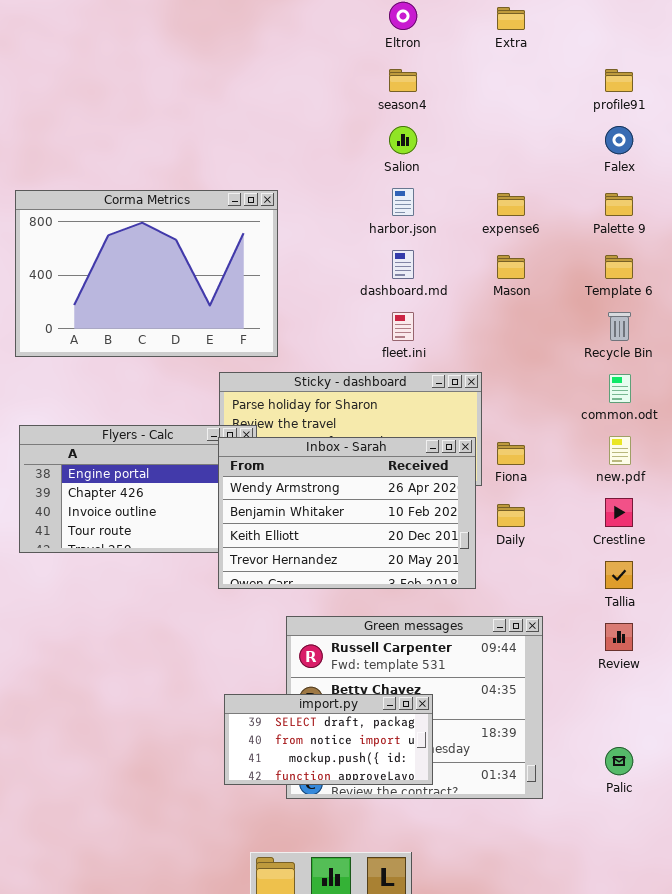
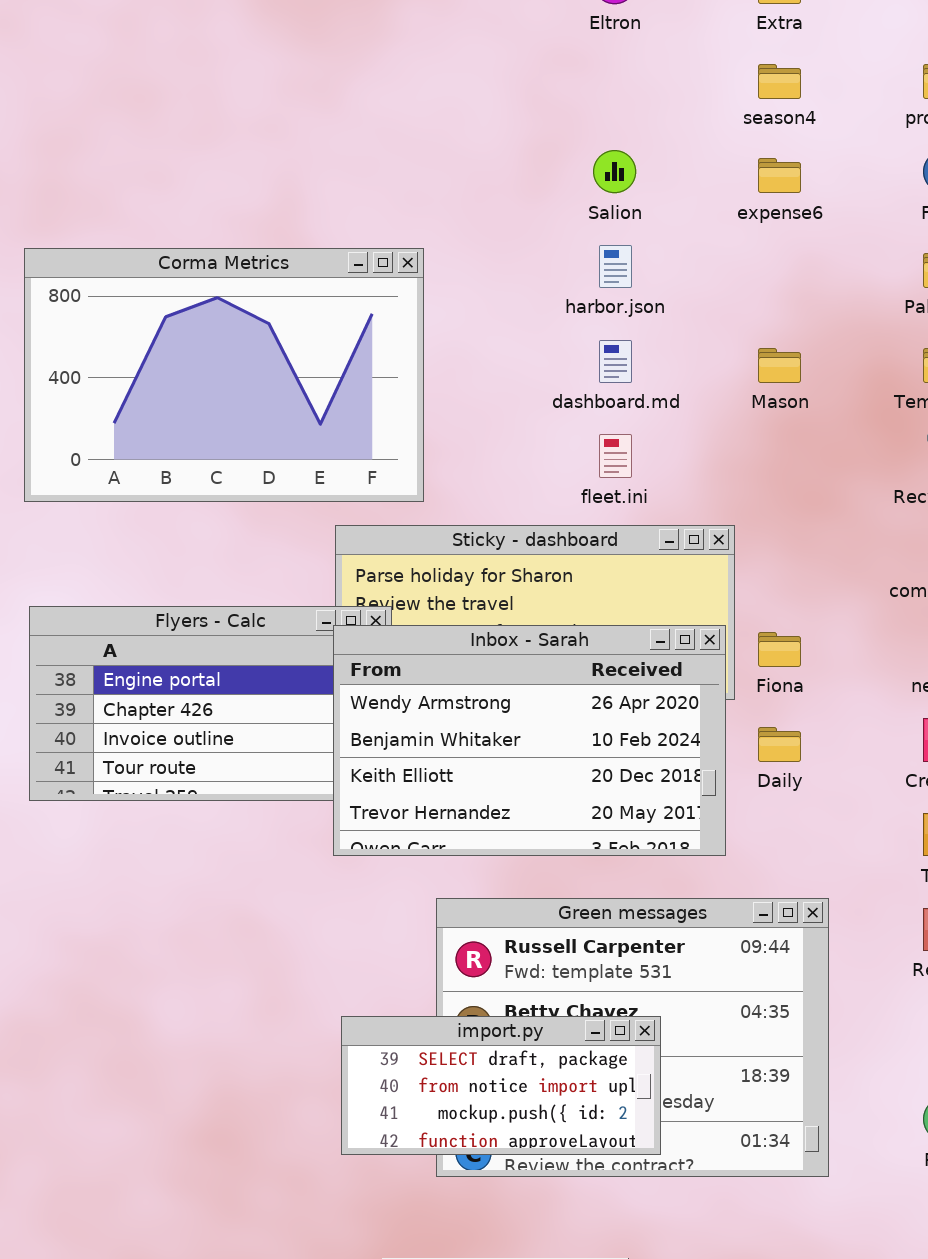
season4: [389,69,417,92] -> [758,64,801,99], moved
expense6: [497,193,525,216] -> [758,158,801,193], moved

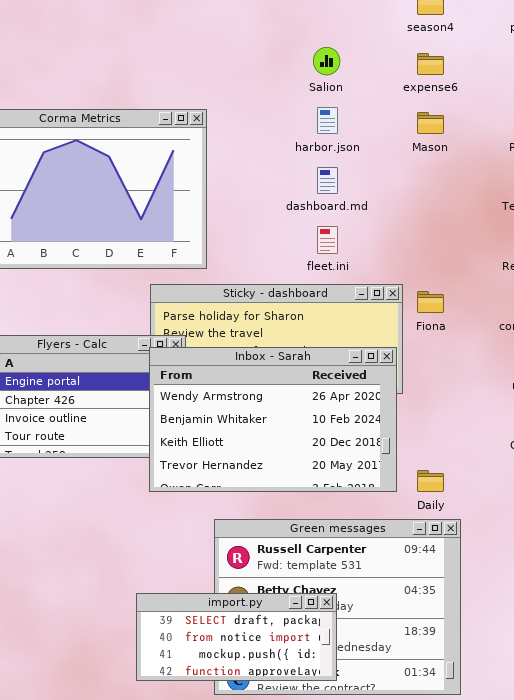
Mason: [758,348,801,383] -> [417,112,444,134], moved
Fiona: [758,632,801,667] -> [417,291,444,313], moved
Daily: [758,727,801,762] -> [417,470,444,492], moved
import.py: [341,1016,661,1155] -> [136,593,337,681], moved

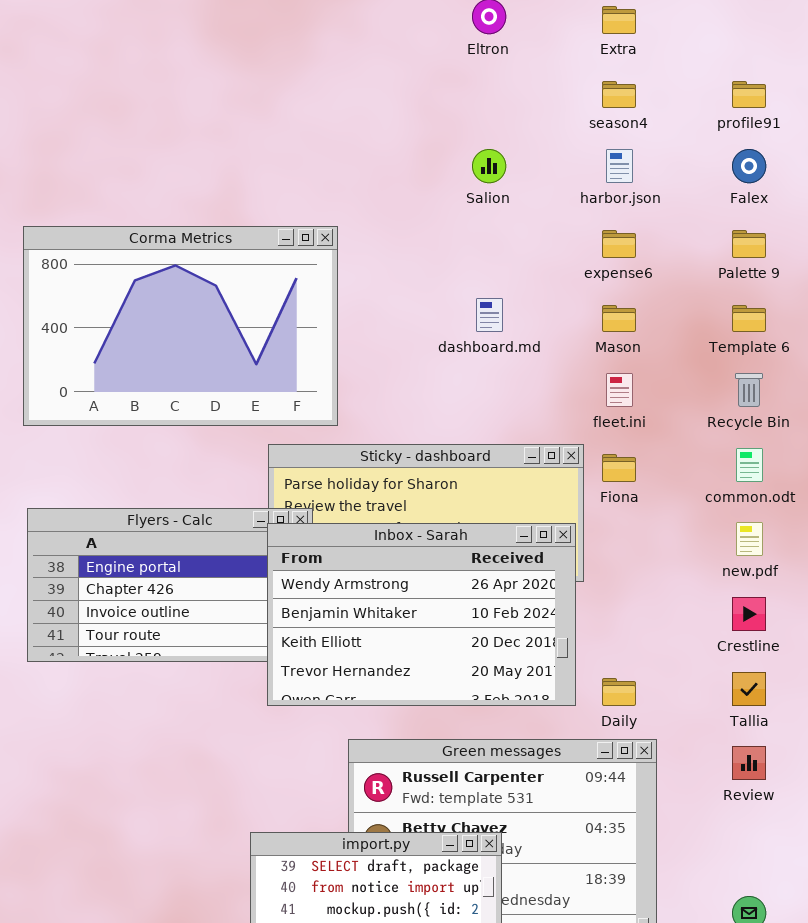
expense6: [417,53,444,75] -> [602,230,636,258], moved
harbor.json: [317,107,338,134] -> [606,149,633,183], moved
Mason: [417,112,444,134] -> [602,305,636,332], moved
fleet.ini: [317,226,338,254] -> [606,373,633,407], moved

